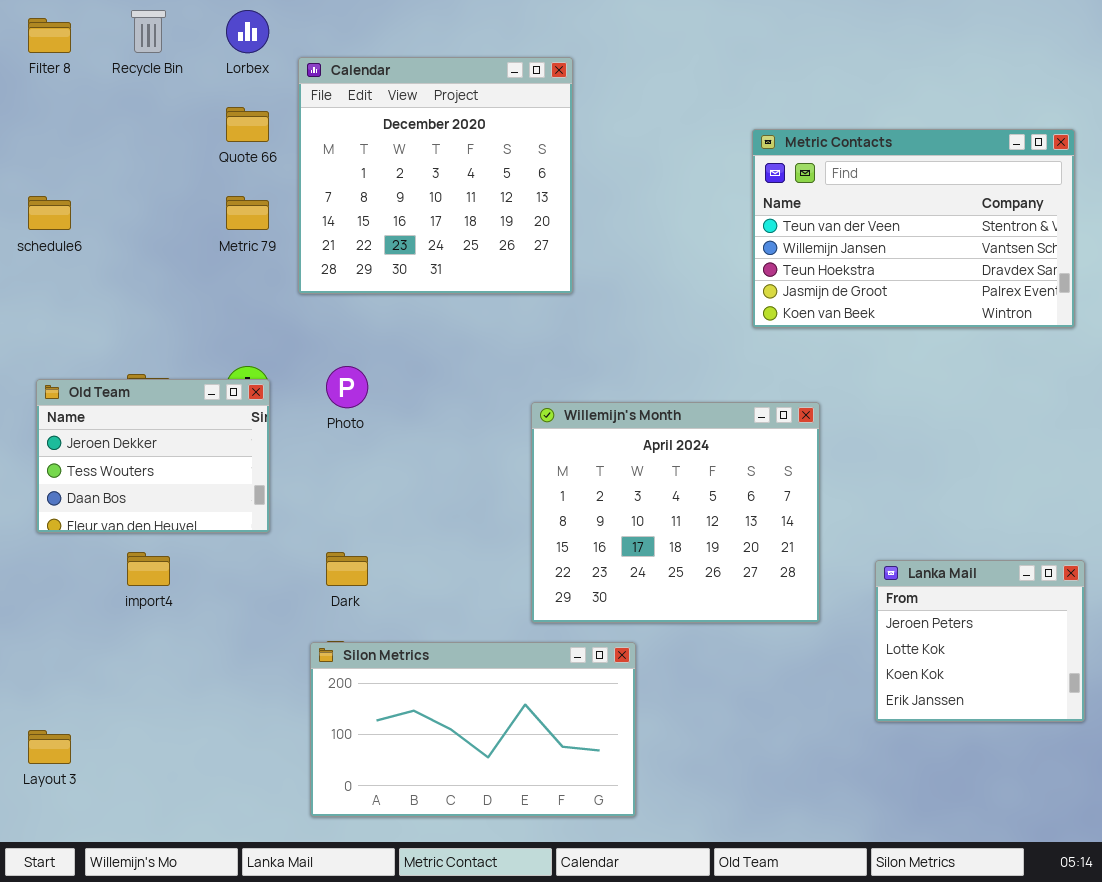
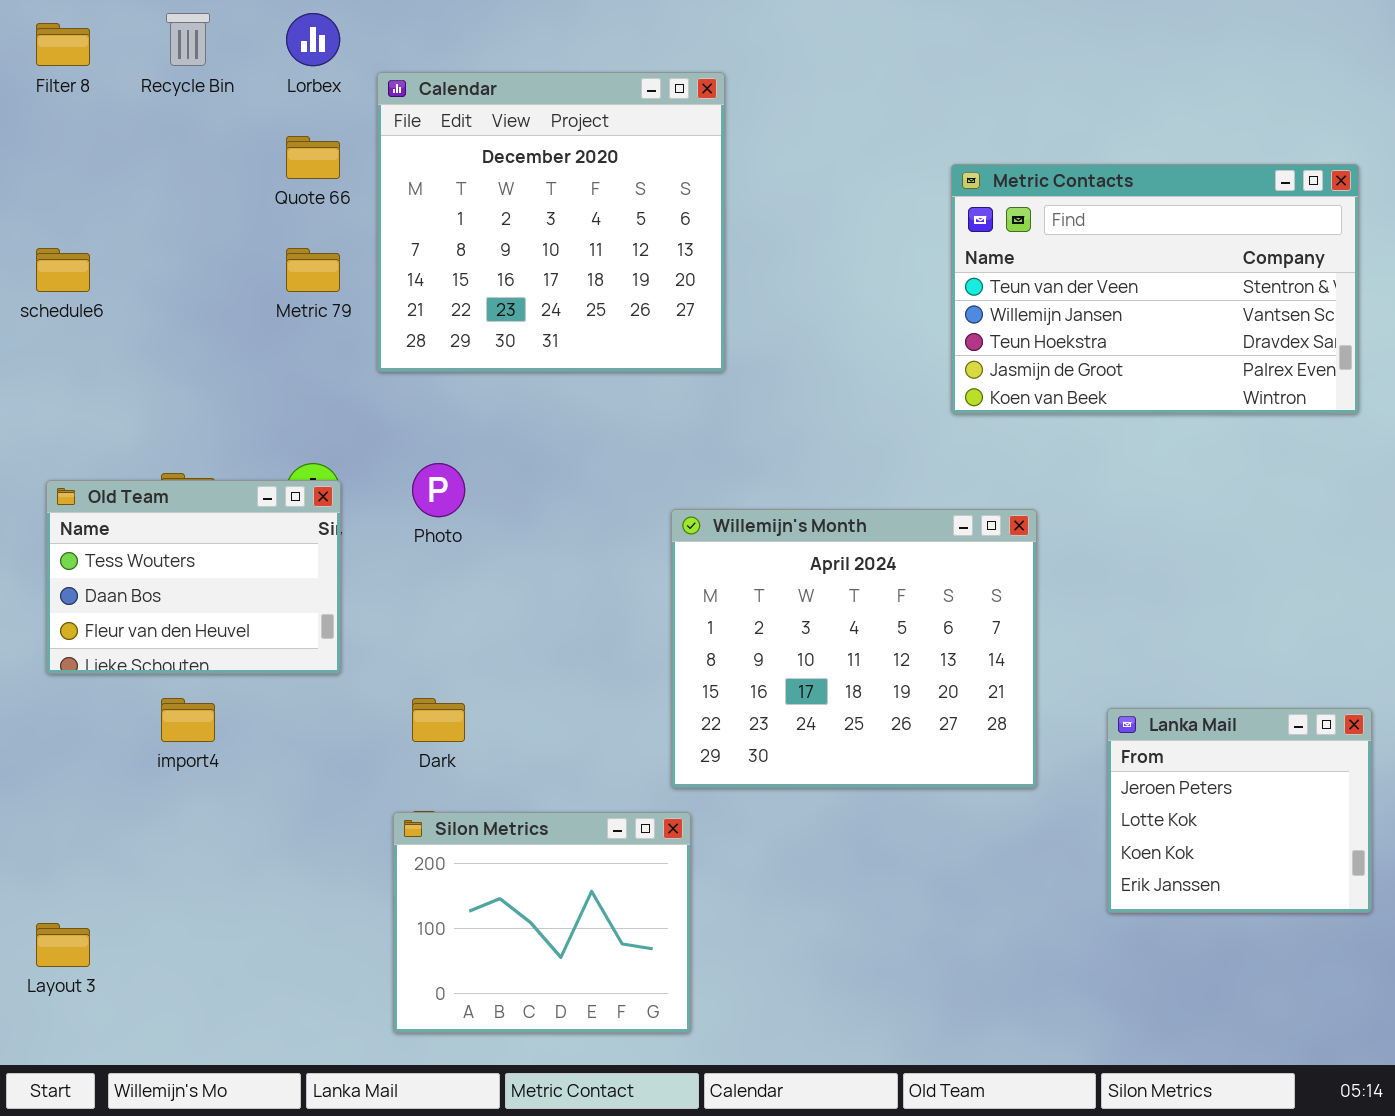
Old Team: [36,379,270,533] -> [46,480,341,674], scrolled down 1 row
Silon Metrics: [310,642,636,817] -> [393,812,691,1033], resized

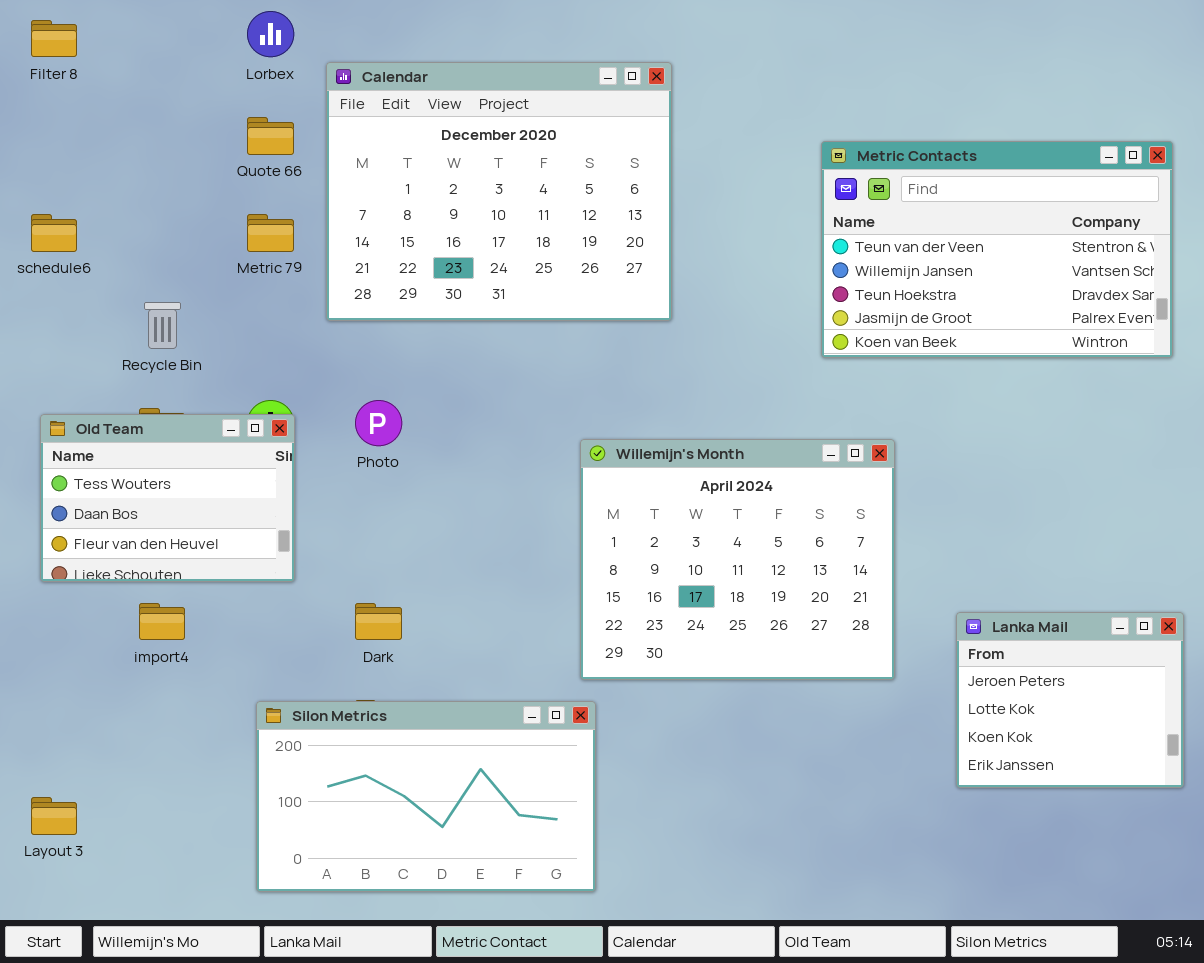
Recycle Bin: [166,13,210,66] -> [144,302,181,349], moved
Calendar: [377,72,725,372] -> [326,62,672,321], resized
Silon Metrics: [393,812,691,1033] -> [256,701,596,892], resized

